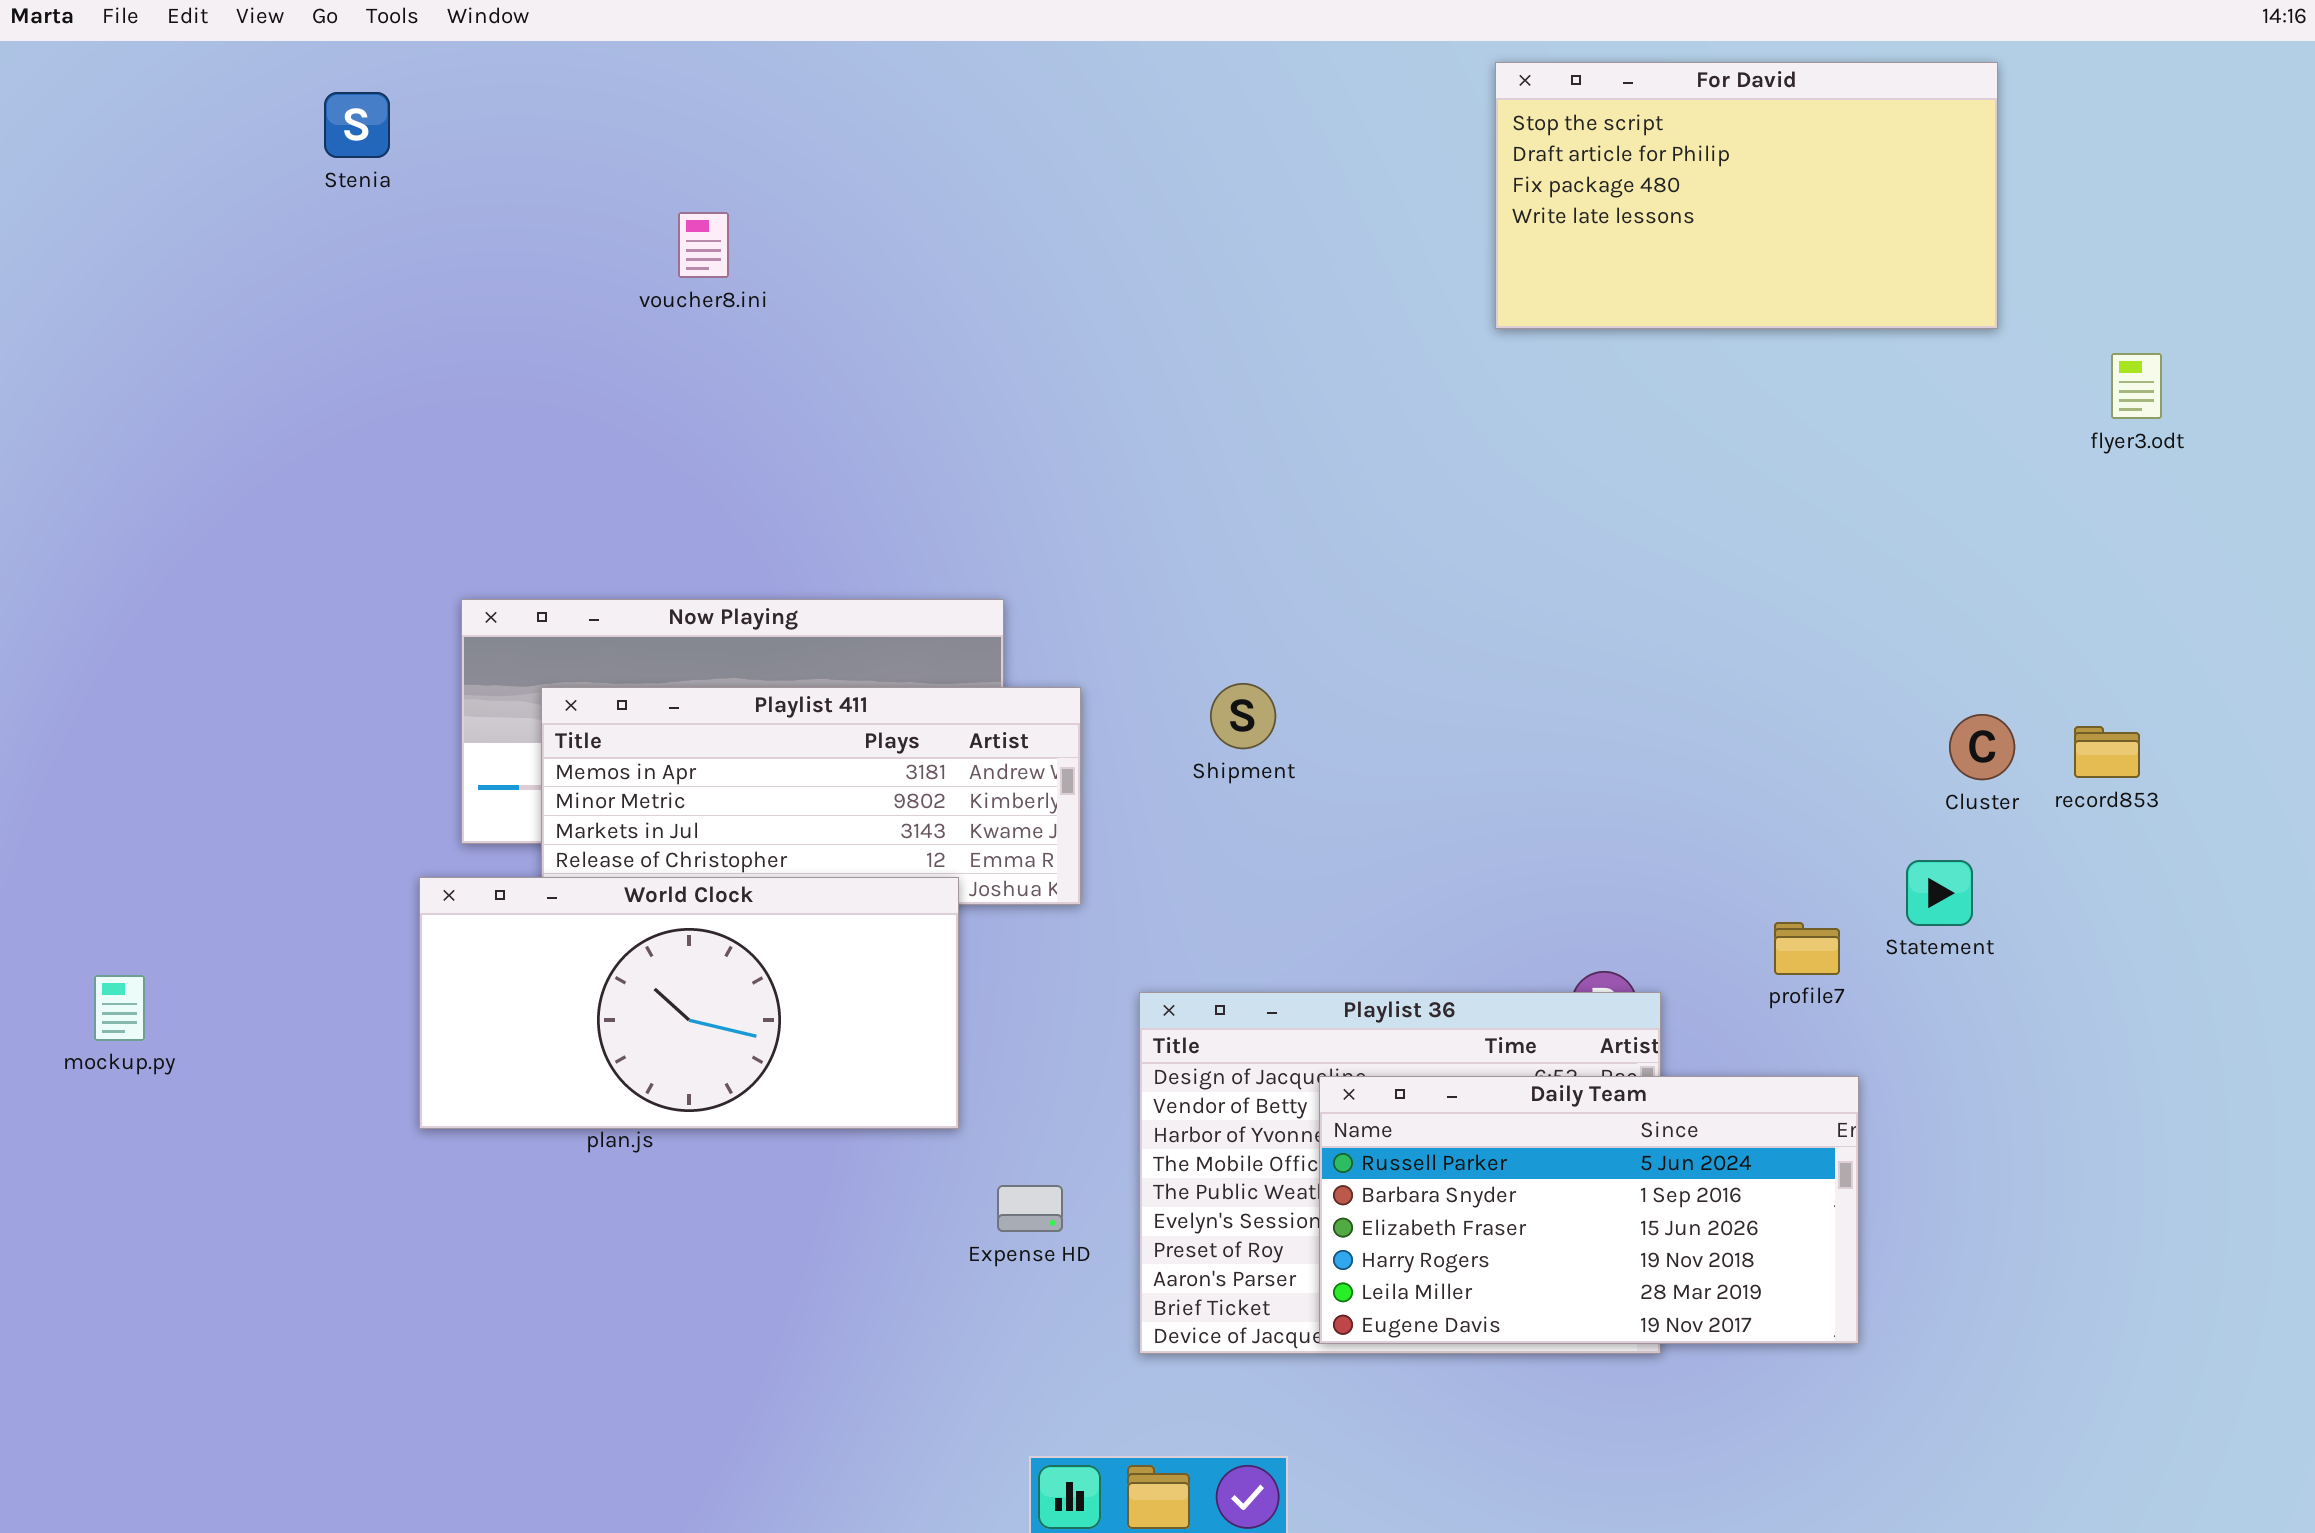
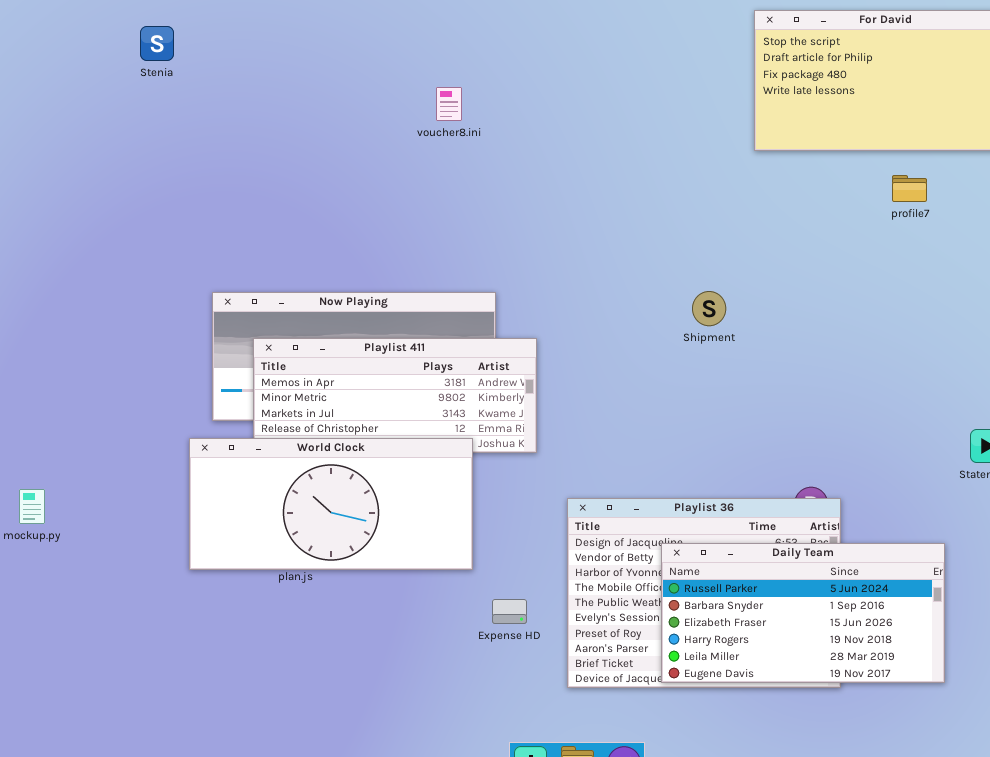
voucher8.ini: [678,212,729,278] -> [436,87,462,121], moved
Shipment: [1210,683,1276,749] -> [692,291,726,326], moved
profile7: [1774,922,1840,975] -> [892,175,927,202], moved

